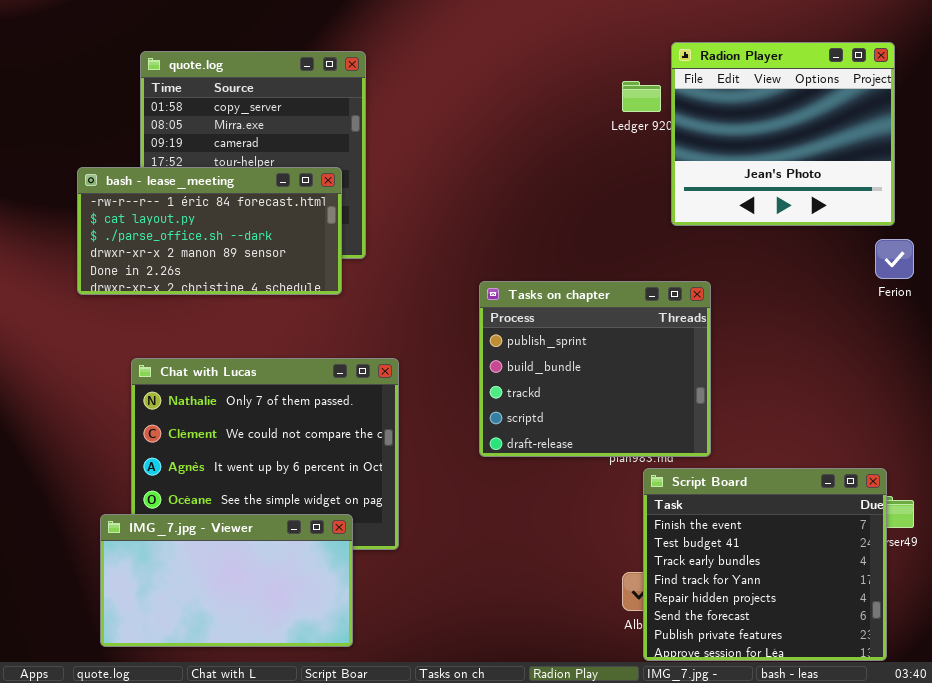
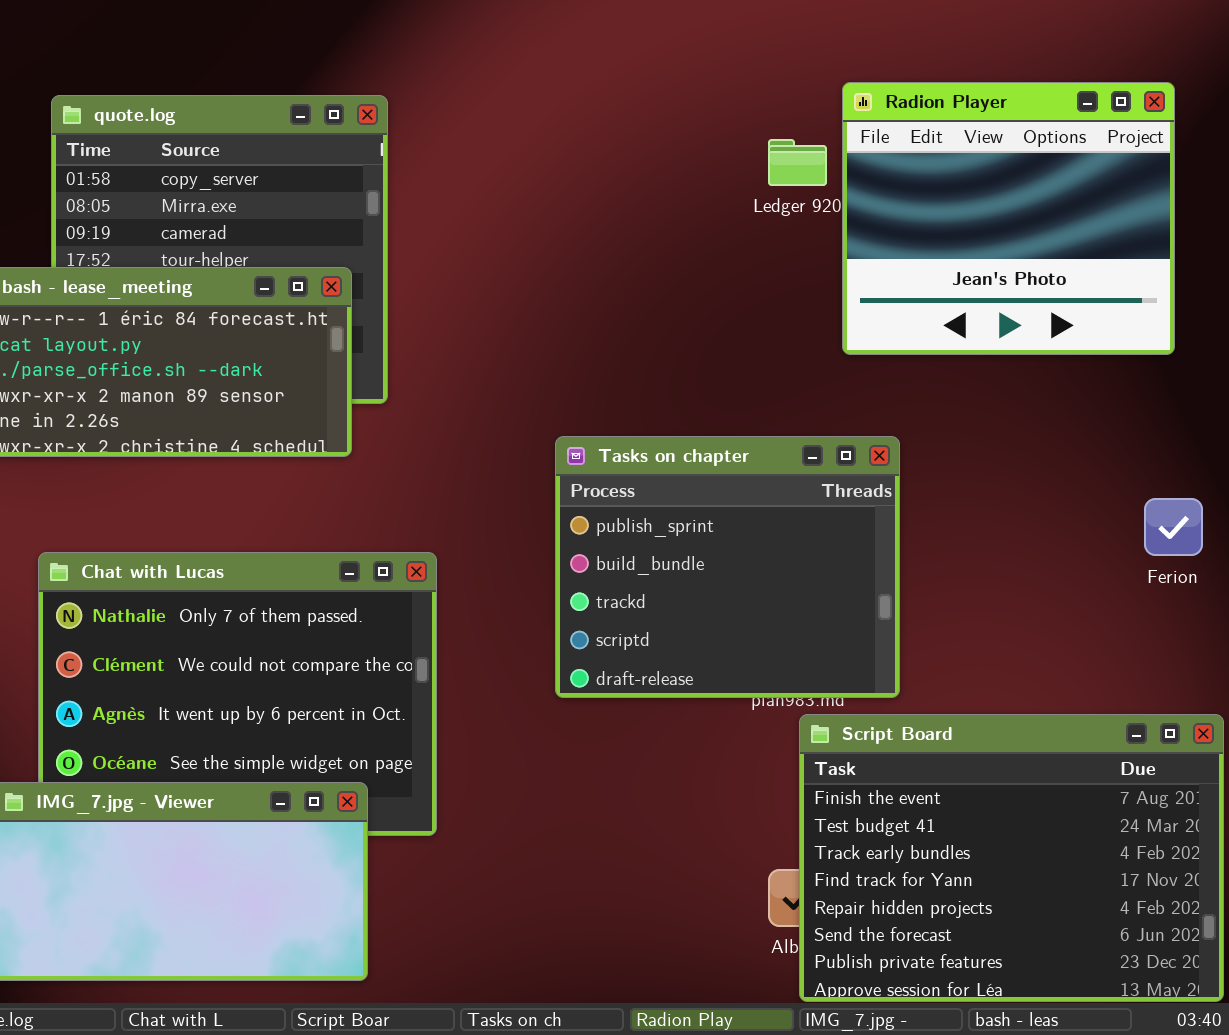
Ferion: [875,239,914,279] -> [1144,498,1203,556], moved
Script Board: [643,468,887,661] -> [799,714,1224,1002], resized

